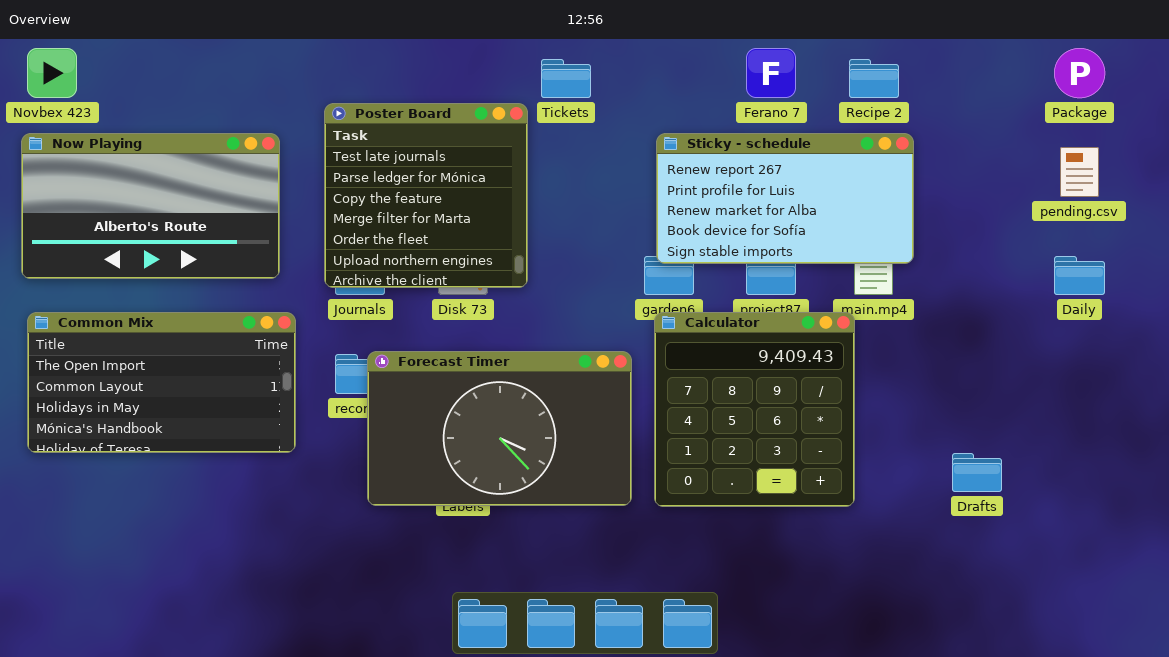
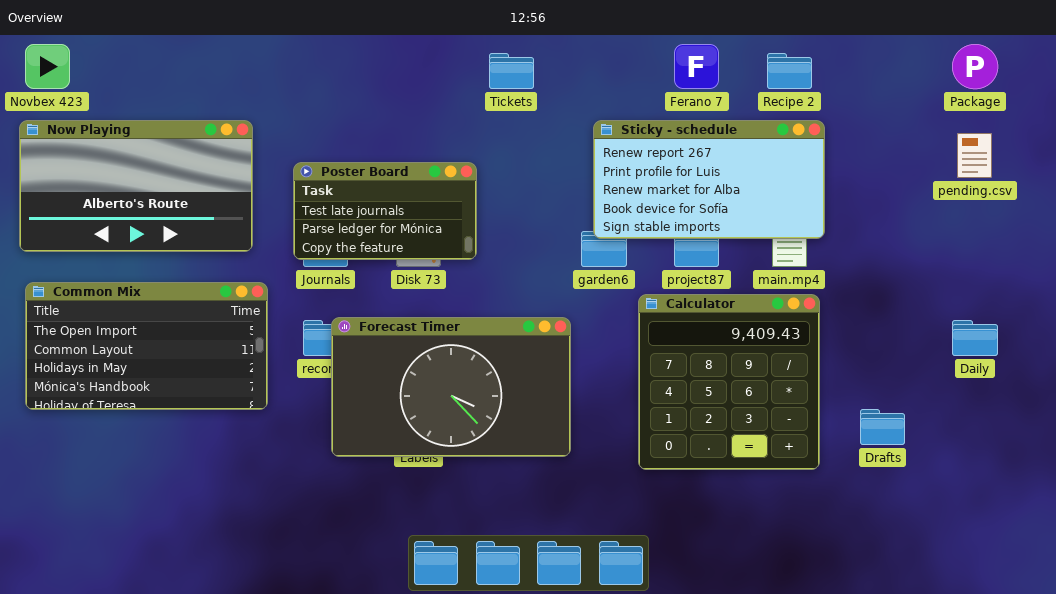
Poster Board: [324,103,528,288] -> [293,162,477,260], resized
Daily: [1054,256,1105,295] -> [952,320,998,356], moved
Calculator: [654,312,855,507] -> [638,294,820,470], moved

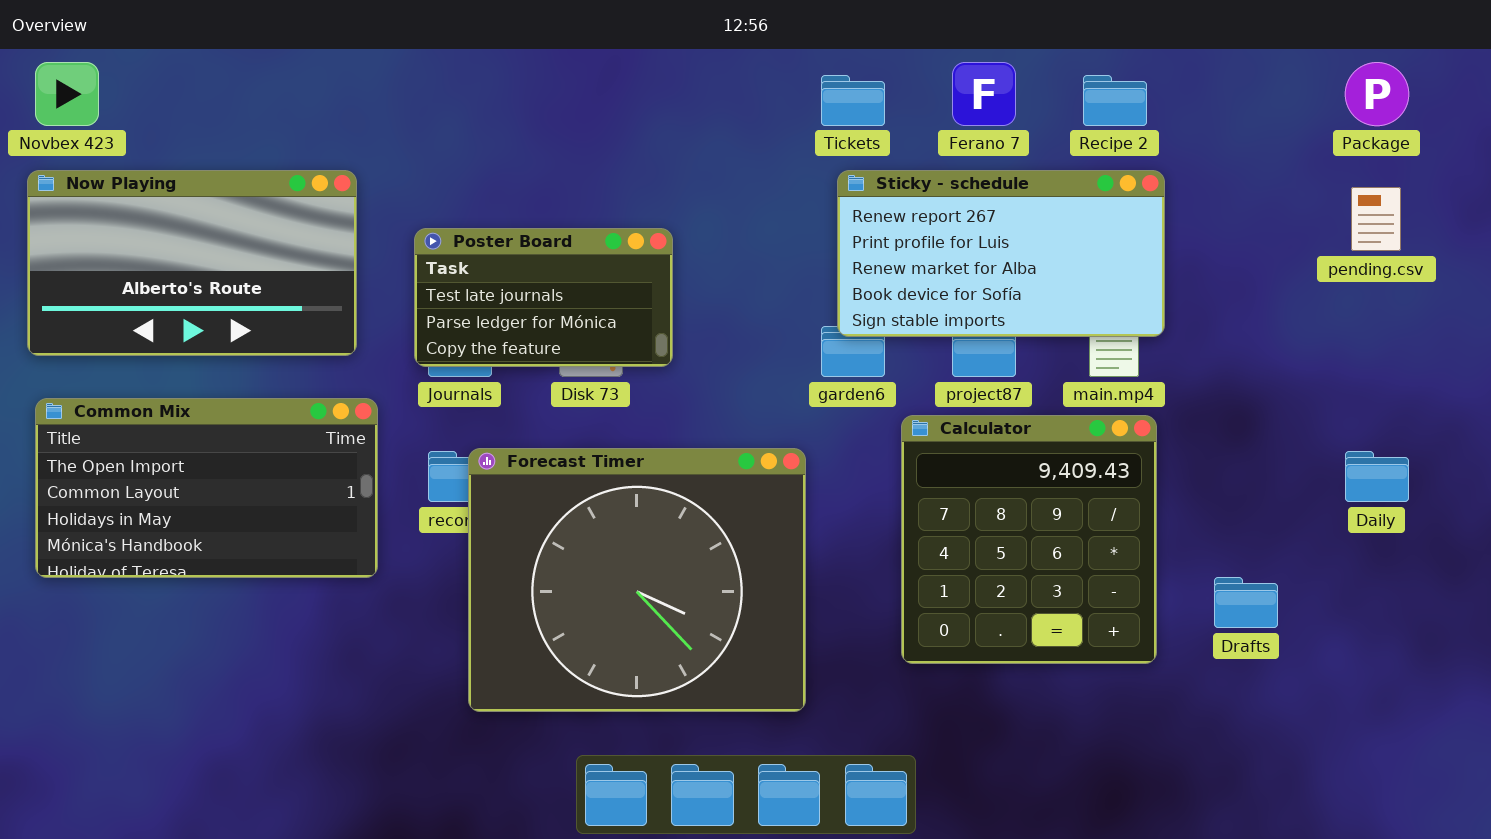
Tickets: [489,53,534,89] -> [821,75,885,126], moved
Forecast Timer: [331,317,571,457] -> [468,448,806,712], resized

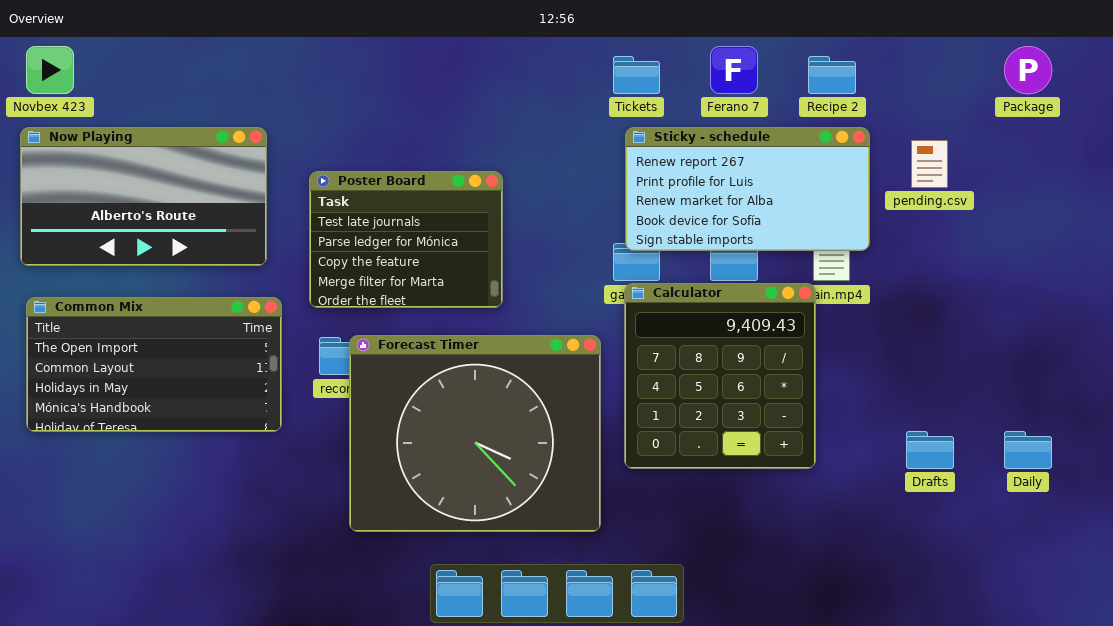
pending.csv: [1351,187,1401,251] -> [911,140,948,188], moved
Poster Board: [414,228,673,367] -> [309,171,503,308], resized
Calculator: [901,415,1157,664] -> [624,283,816,469], moved
Daily: [1345,451,1409,502] -> [1004,431,1052,469], moved

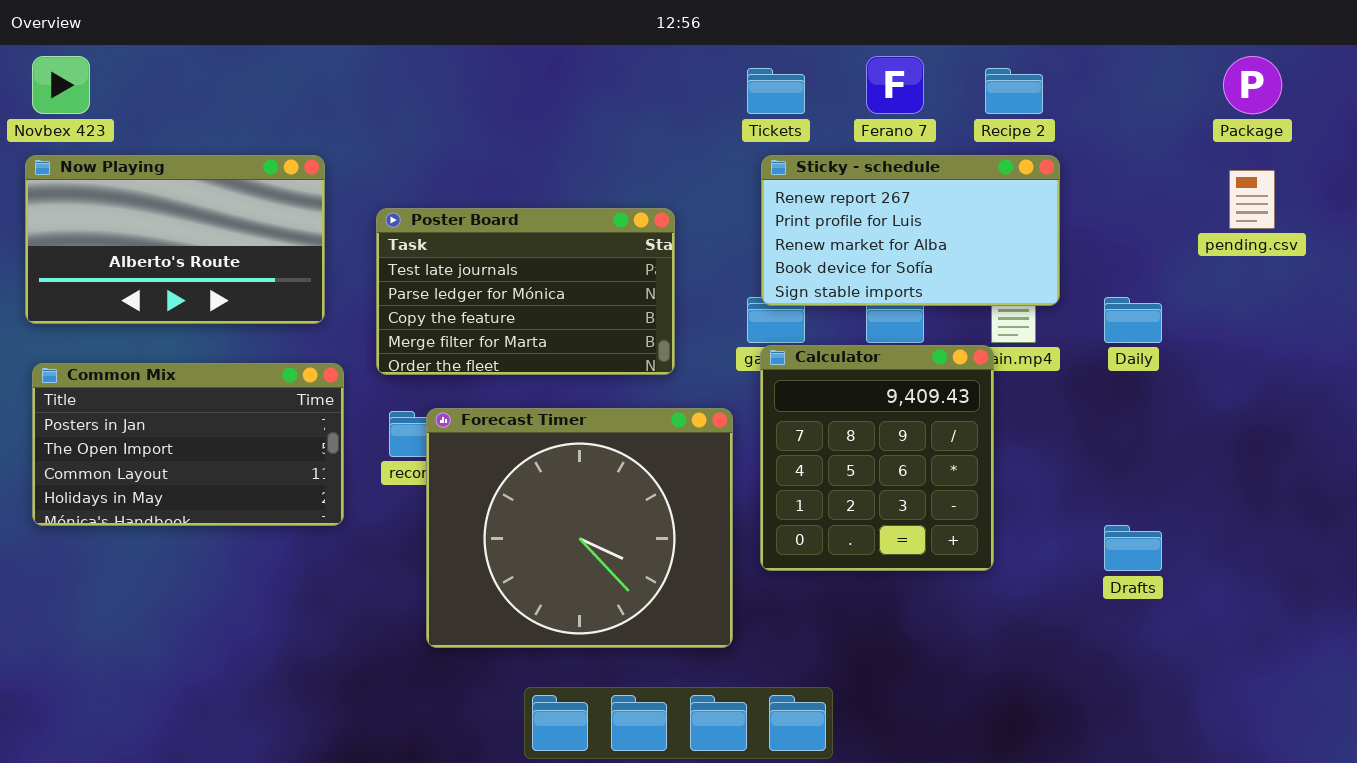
pending.csv: [911,140,948,188] -> [1229,170,1275,229], moved
Poster Board: [309,171,503,308] -> [376,208,675,375], resized
Common Mix: [26,297,282,432] -> [32,363,344,526], scrolled up 1 row
Daily: [1004,431,1052,469] -> [1104,297,1162,343], moved

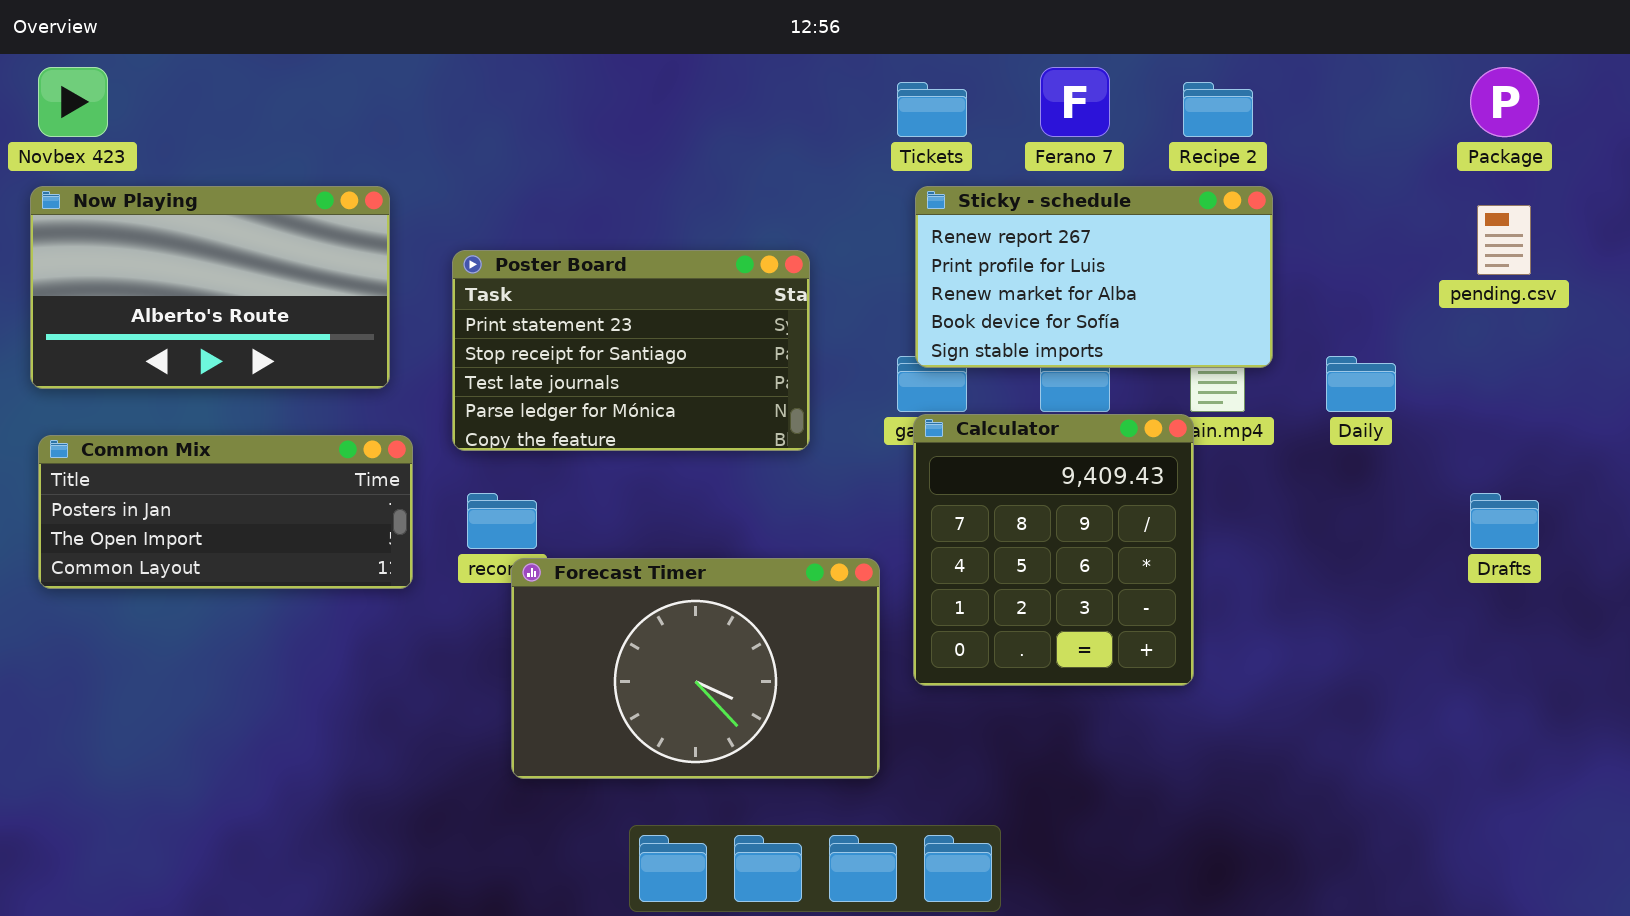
Poster Board: [376,208,675,375] -> [452,250,810,451], scrolled up 2 rows
Common Mix: [32,363,344,526] -> [38,435,413,589], resized
Forecast Timer: [426,408,733,648] -> [511,558,880,779], resized
Drafts: [1104,525,1162,571] -> [1470,493,1539,549], moved

